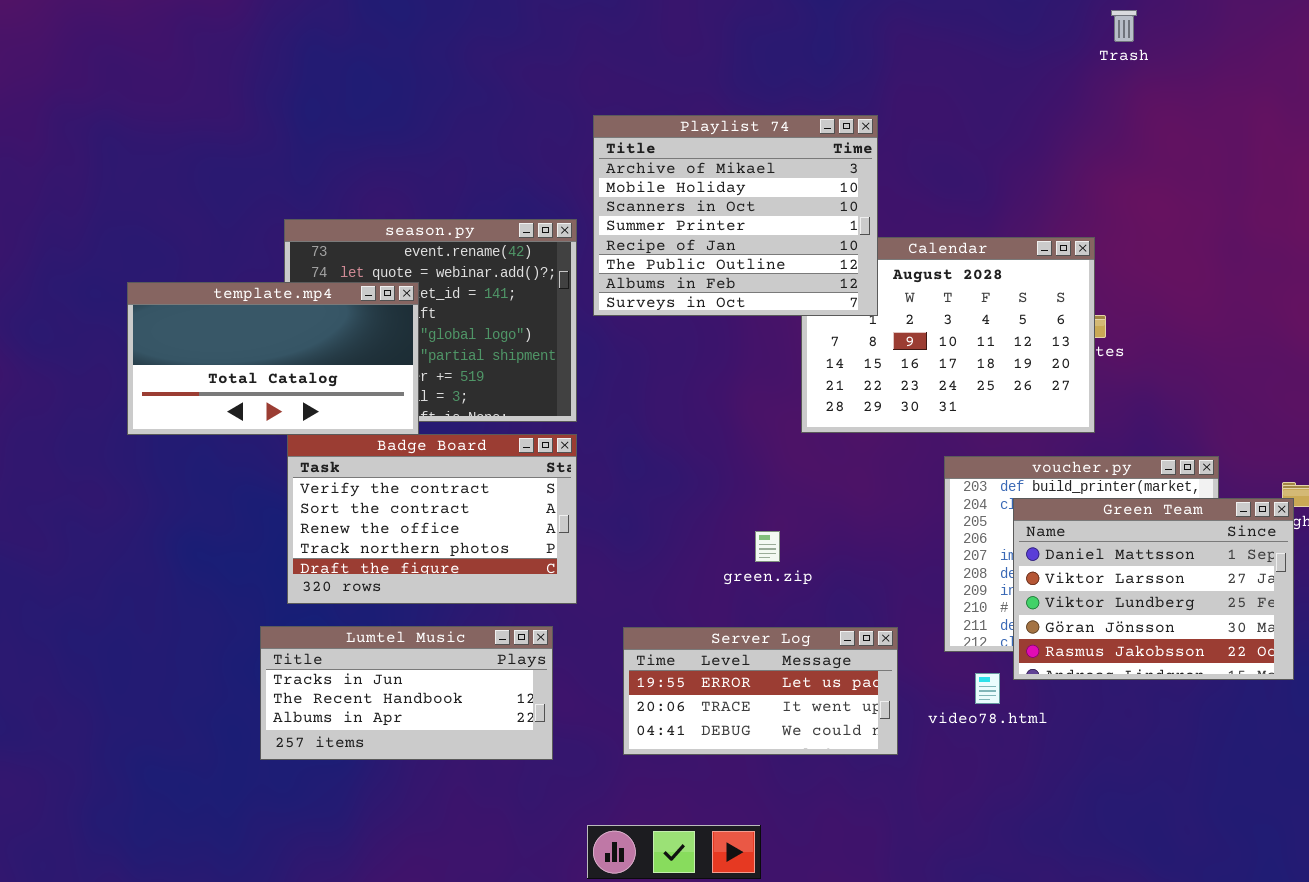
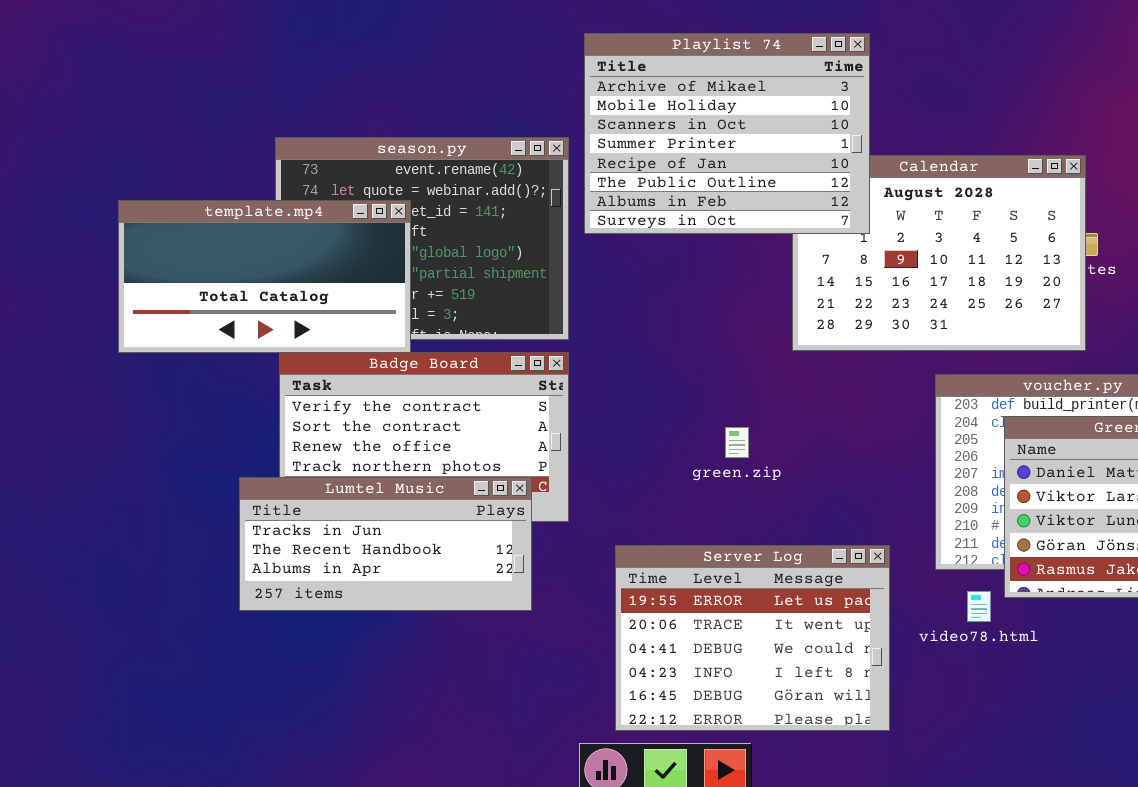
green.zip: [755,531,780,562] -> [725,427,749,458], moved
Lumtel Music: [260,626,553,760] -> [239,477,532,611], moved
Server Log: [623,627,898,755] -> [615,545,890,731], resized

